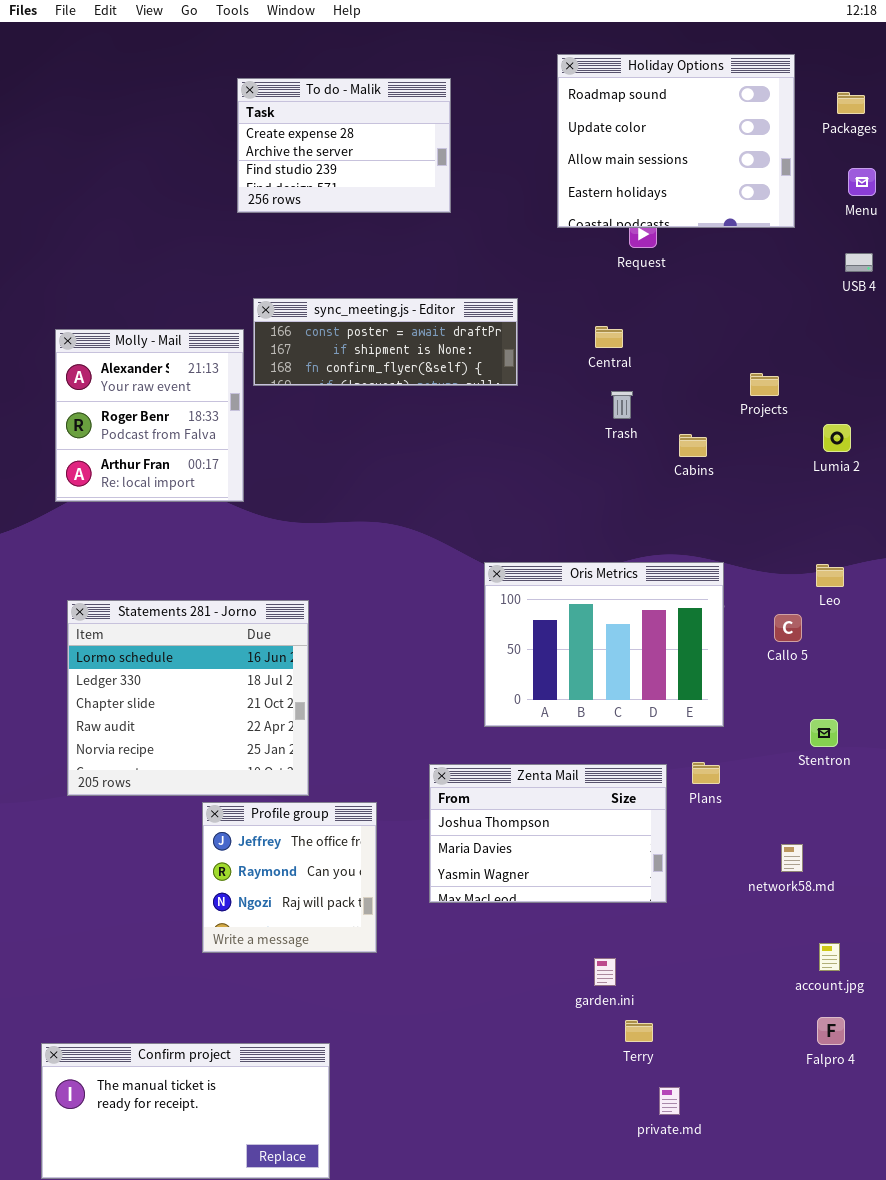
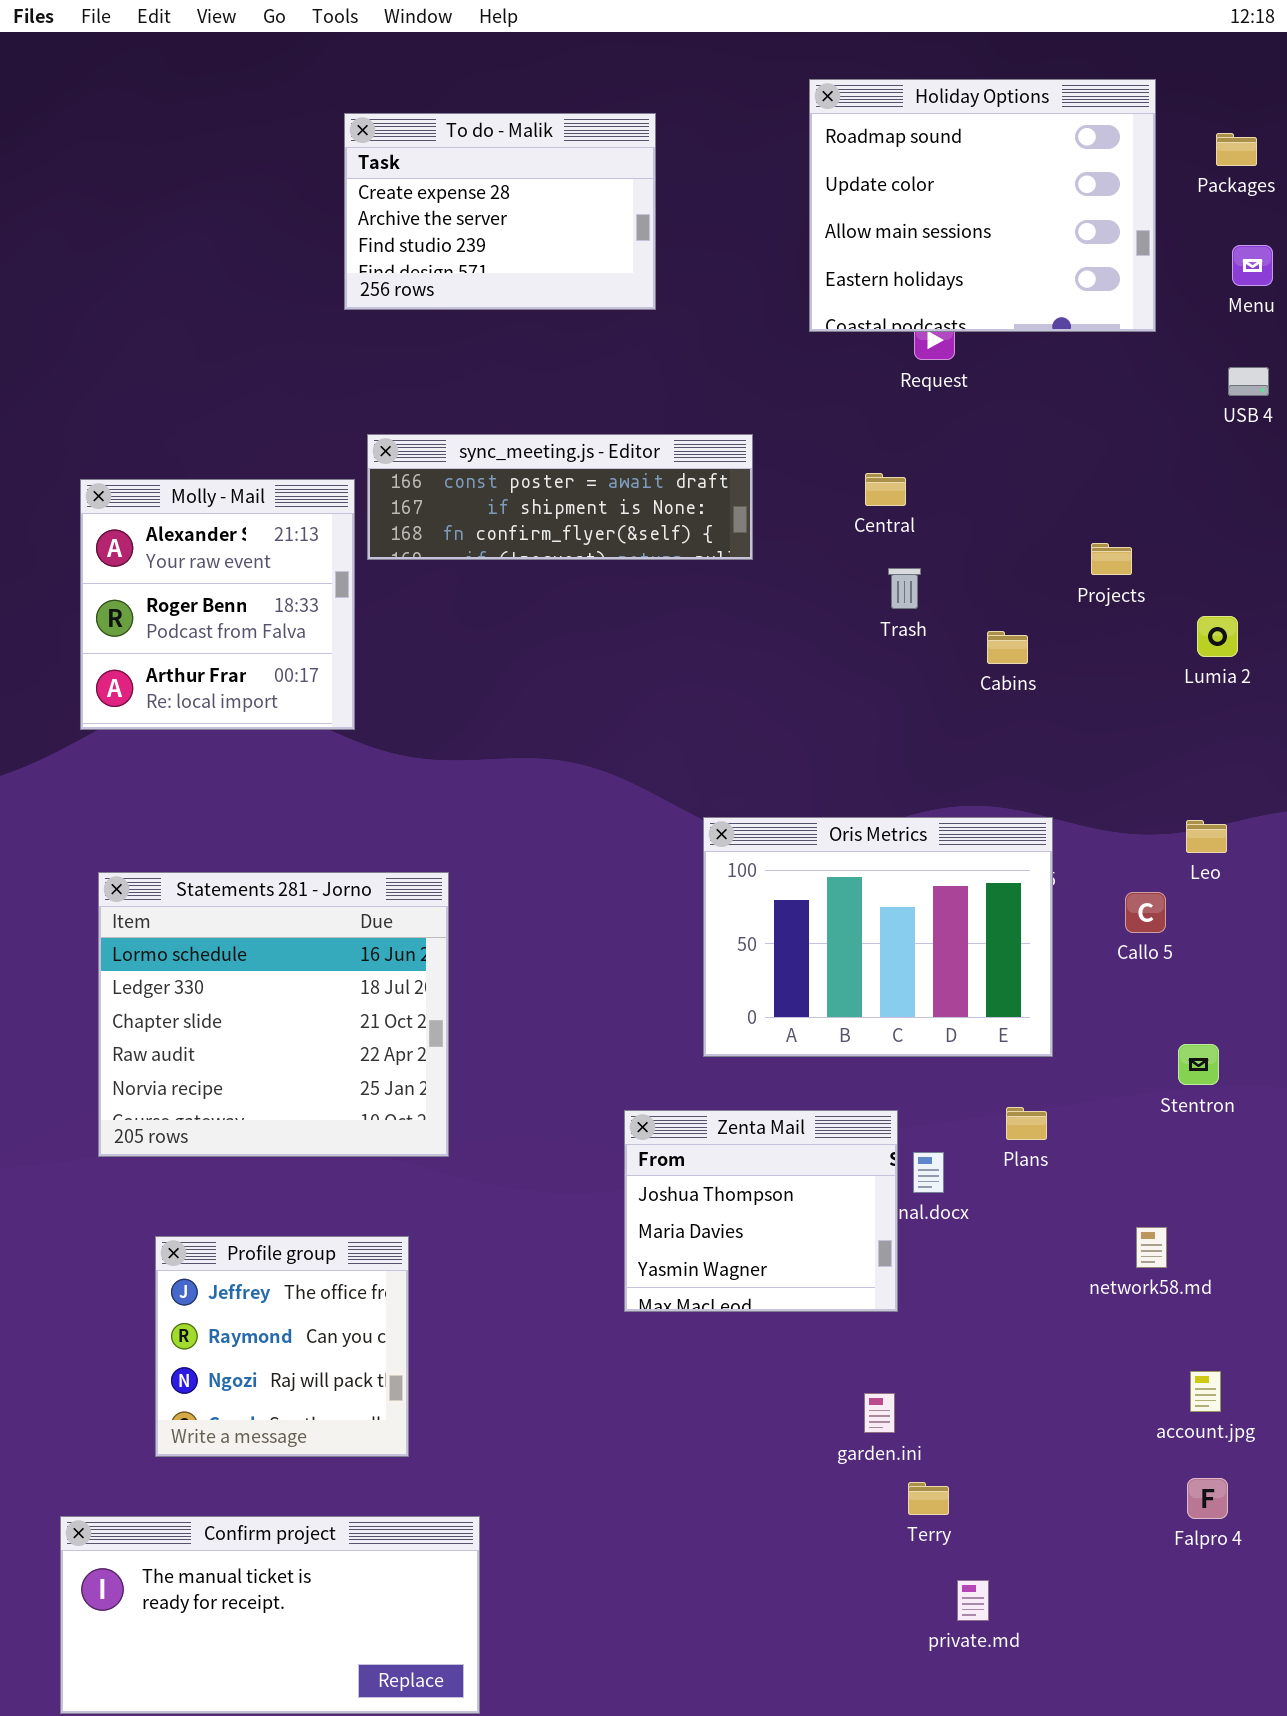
Zenta Mail: [429,764,667,903] -> [624,1110,898,1312], resized
Profile group: [202,802,377,953] -> [155,1236,409,1457], moved

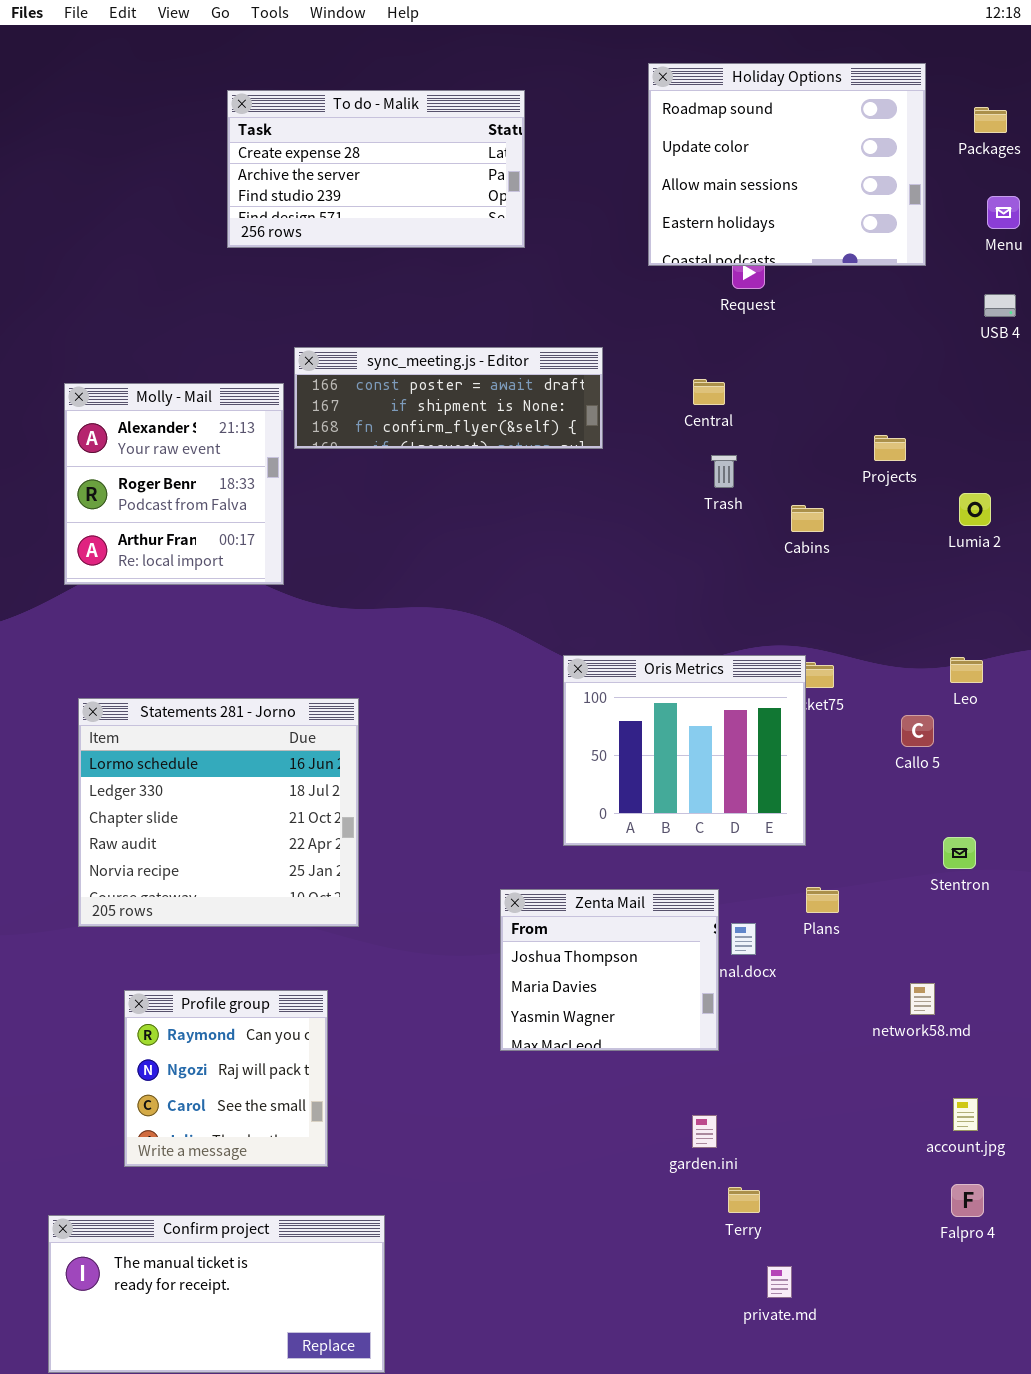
To do - Malik: [344,113,656,310] -> [227,90,525,248], resized
Oris Metrics: [703,817,1053,1057] -> [563,655,806,846], resized
Profile group: [155,1236,409,1457] -> [124,990,328,1167], scrolled down 1 row

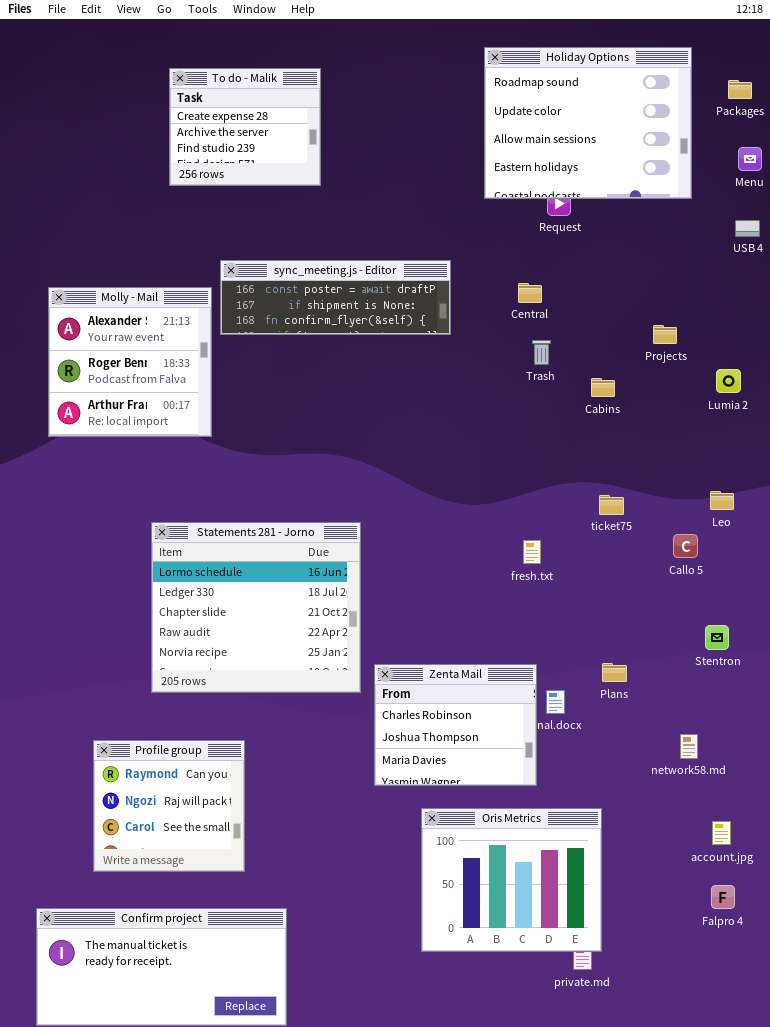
To do - Malik: [227,90,525,248] -> [169,68,321,186], resized
Oris Metrics: [563,655,806,846] -> [421,808,602,952], moved
Statements 281 - Jorno: [78,698,359,927] -> [151,522,361,693], moved
Zenta Mail: [500,889,719,1051] -> [374,664,537,786], scrolled up 1 row

